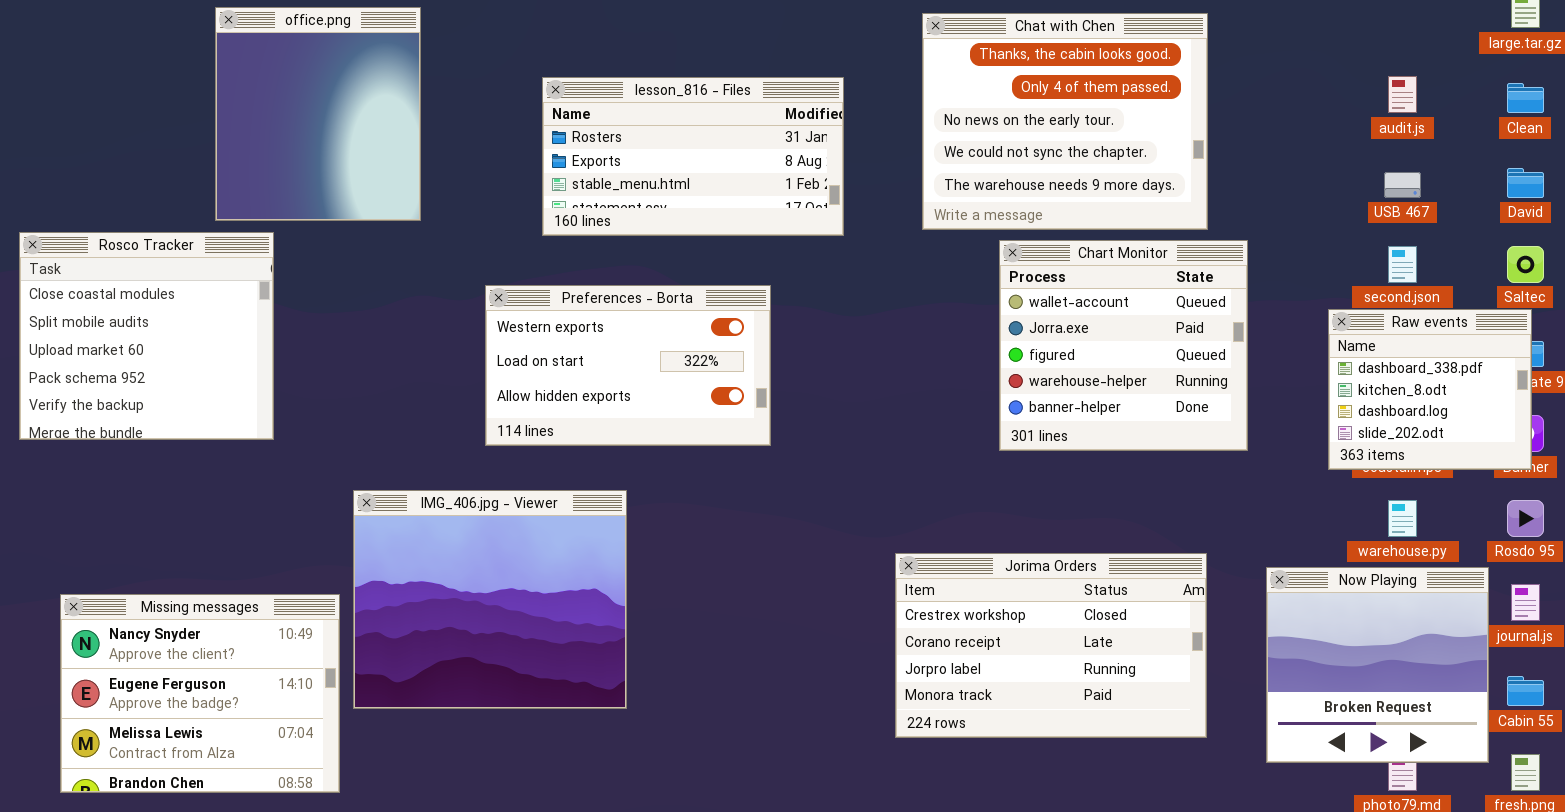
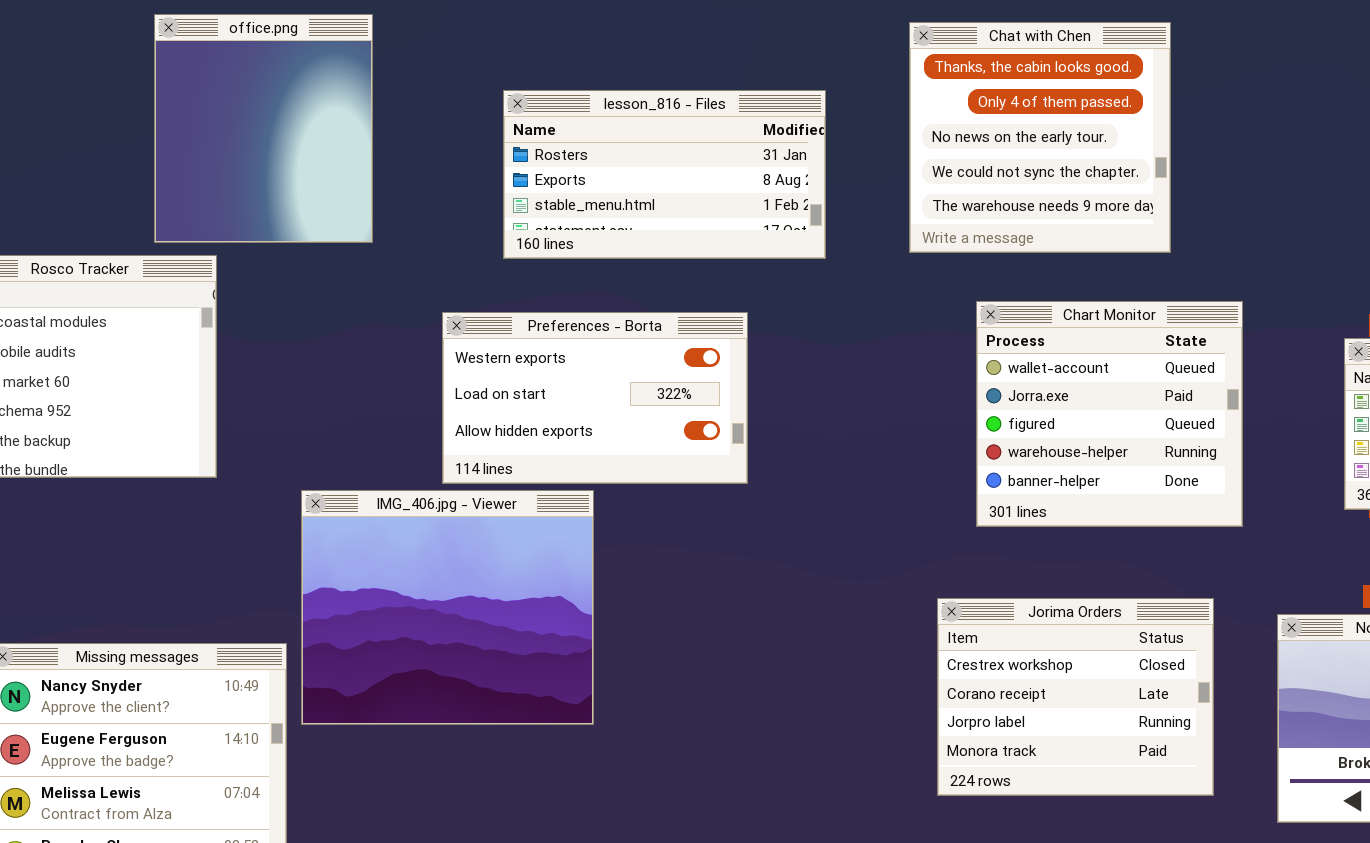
Chat with Chen: [922,13,1208,230] -> [909,22,1171,253], resized
Chart Monitor: [999,240,1248,451] -> [976,301,1243,527], moved
IMG_406.jpg - Viewer: [353,490,627,709] -> [301,490,594,725], moved
Jorima Orders: [895,553,1207,738] -> [937,598,1214,796], resized

